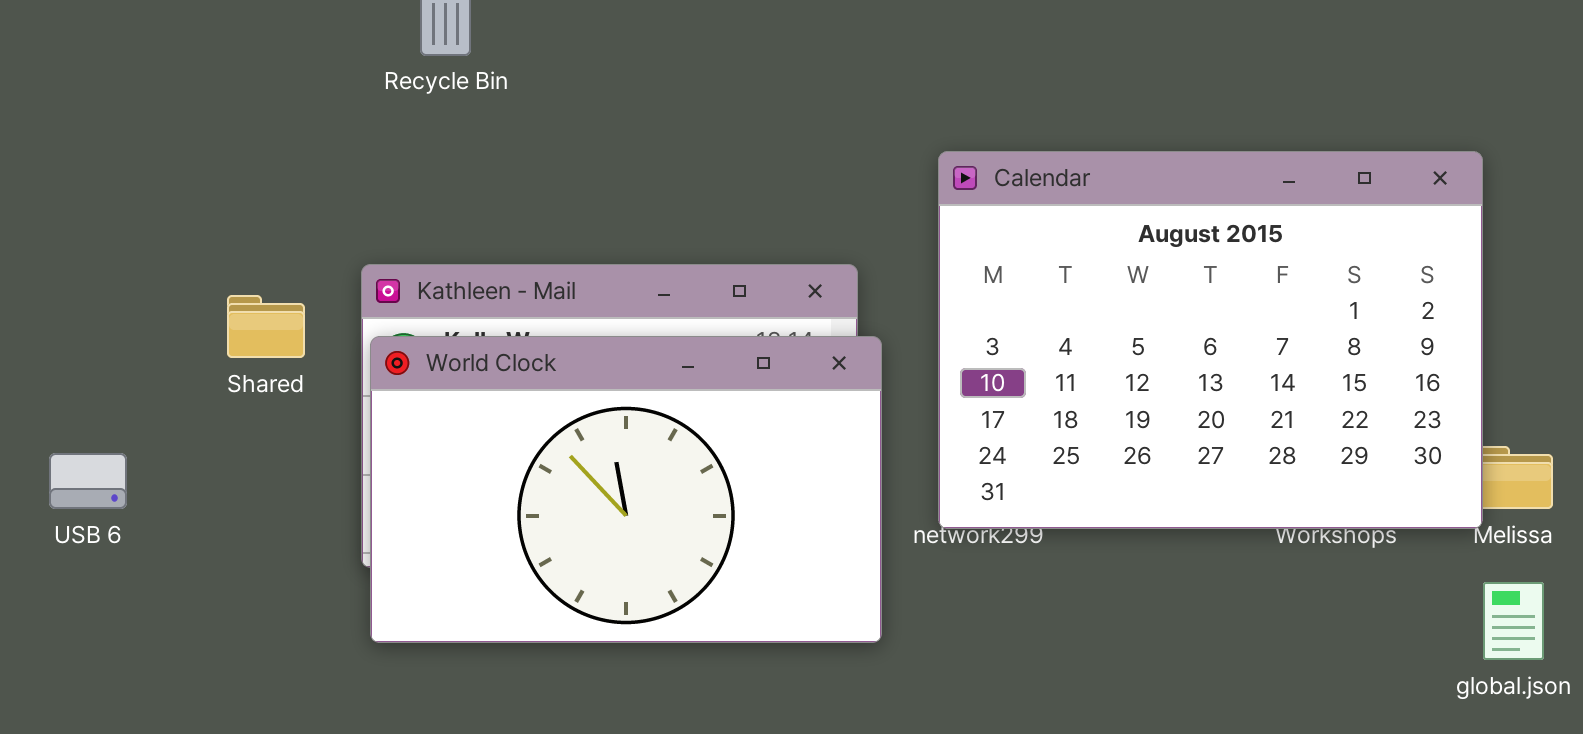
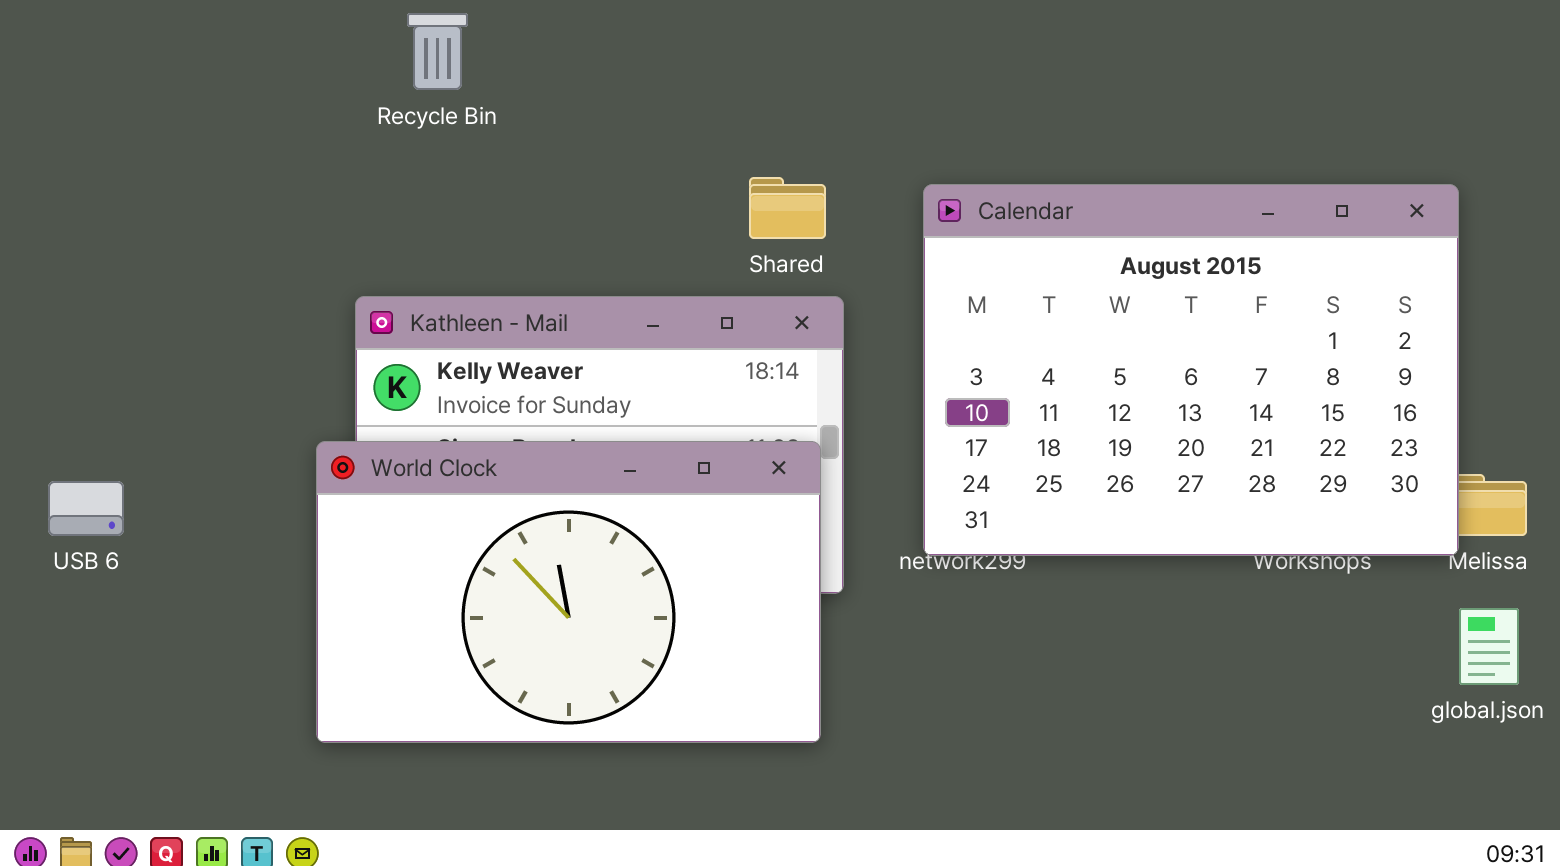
Shared: [227,295,305,358] -> [749,177,826,239], moved
World Clock: [370,336,882,643] -> [316,441,821,743], moved

